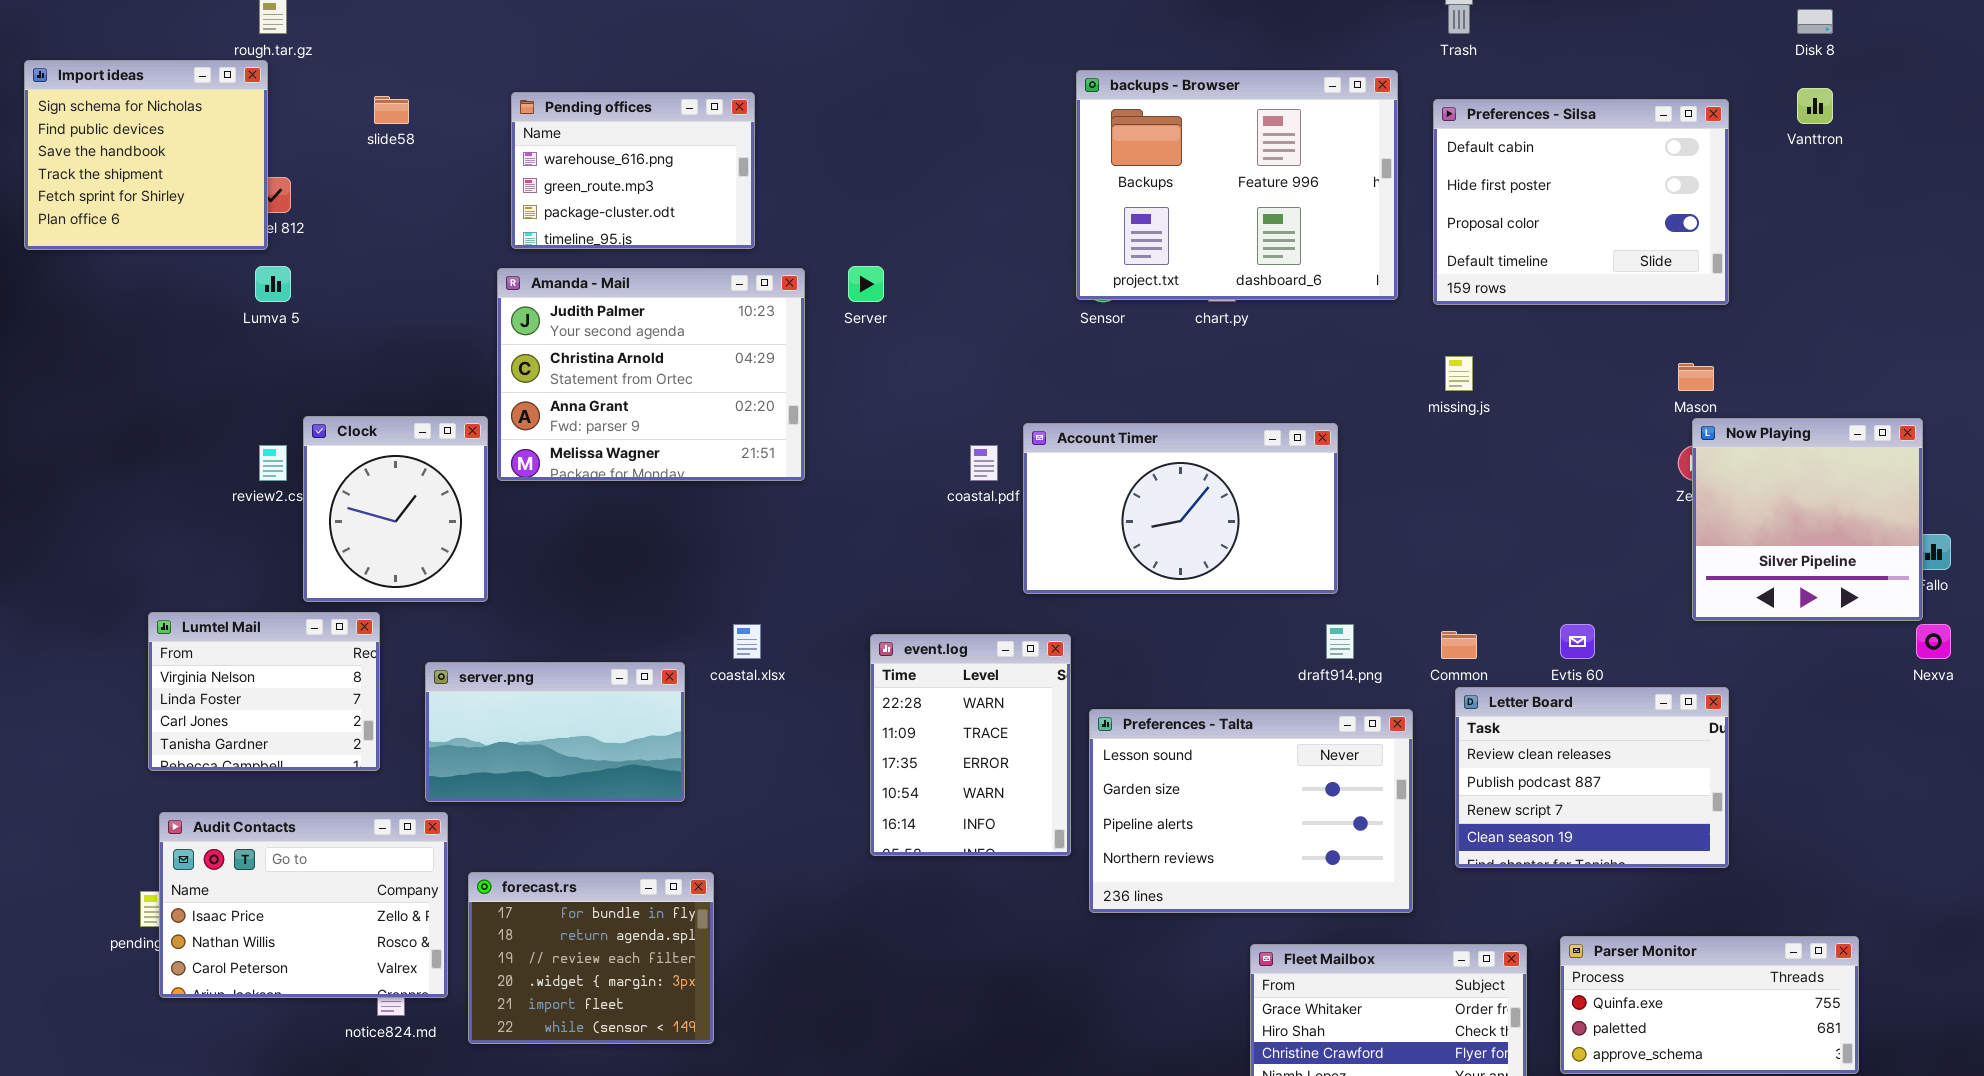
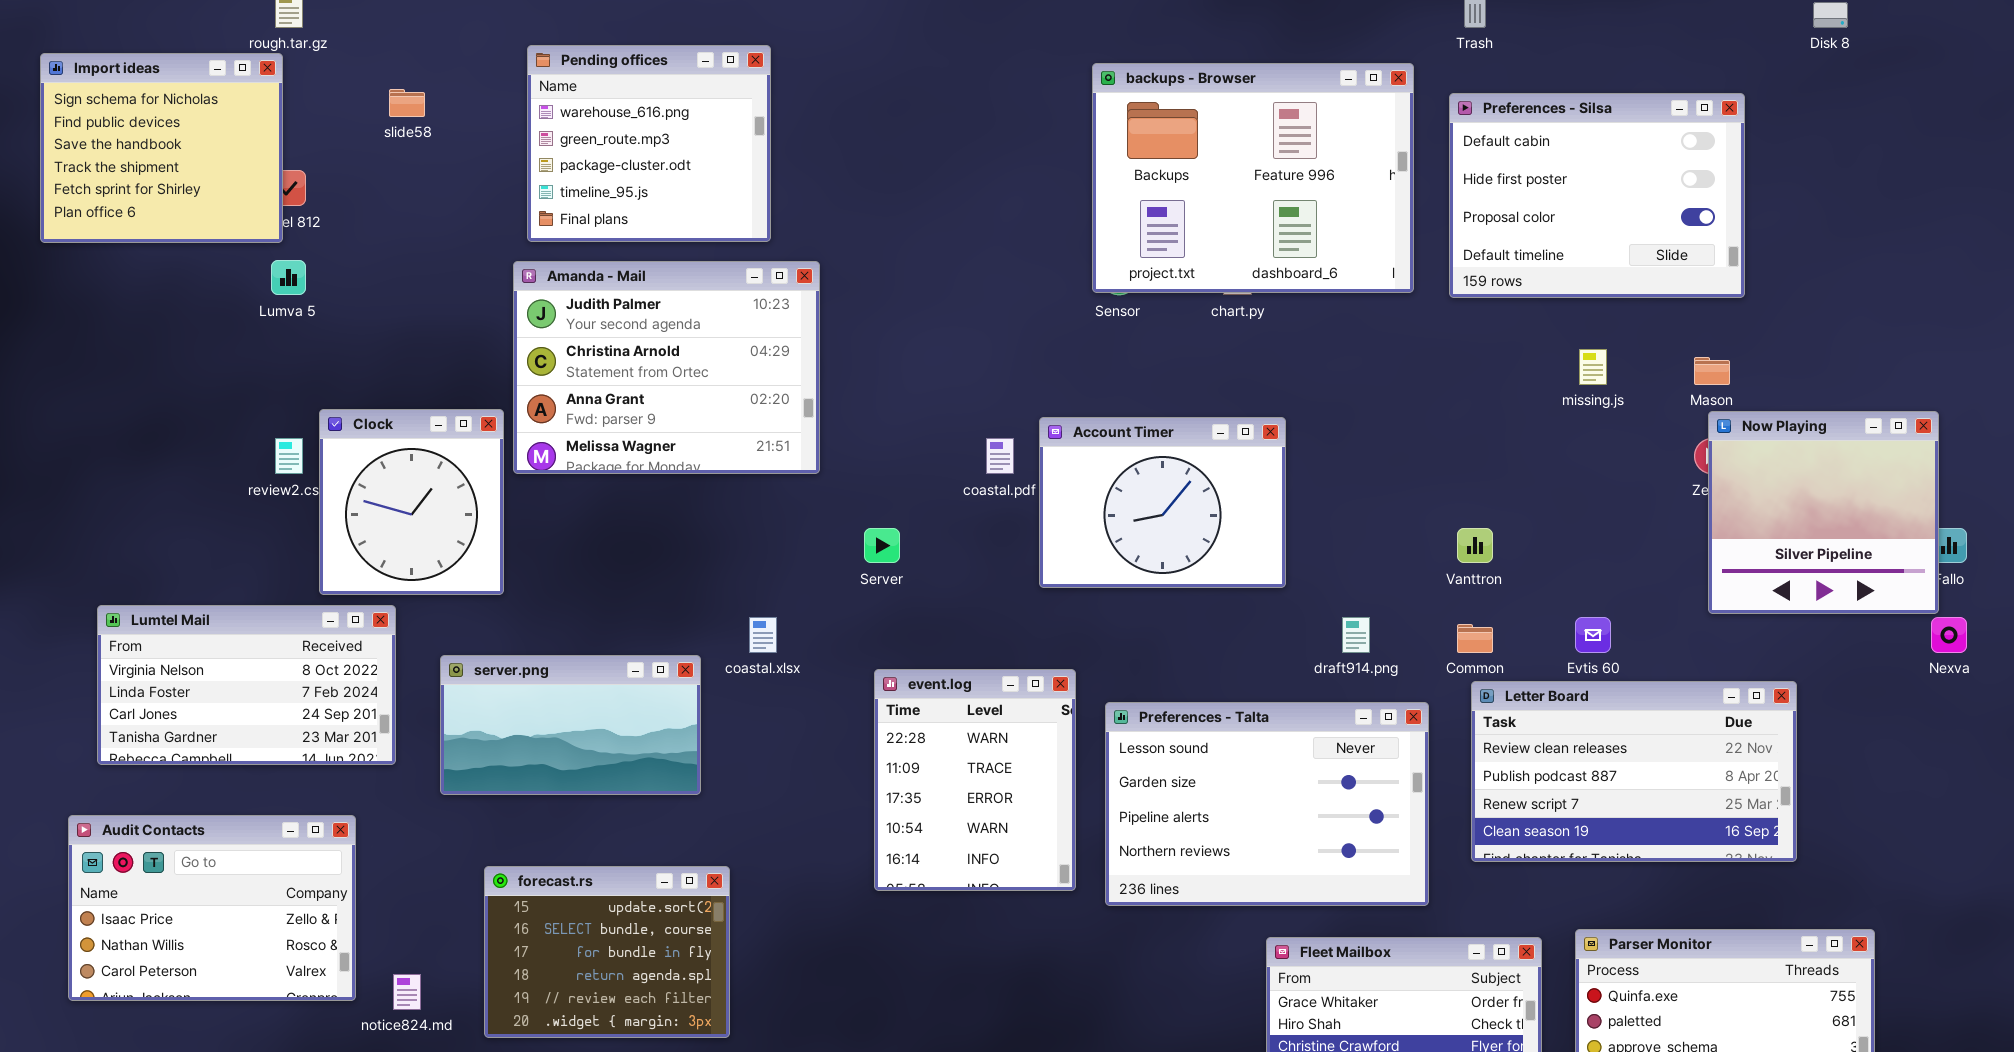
Vanttron: [1797,88,1833,124] -> [1457,528,1493,563], moved
Pending offices: [511,92,755,249] -> [527,45,771,242], resized
Server: [848,266,884,302] -> [864,528,900,563], moved
missing.js: [1445,356,1473,391] -> [1579,349,1607,385], moved
Account Timer: [1023,423,1338,594] -> [1039,417,1286,588], resized
Lumtel Mail: [148,612,380,771] -> [97,605,396,765], resized
event.log: [870,634,1071,856] -> [874,669,1076,891], moved
Letter Board: [1455,687,1729,868] -> [1471,681,1797,862], resized
Audit Contacts: [159,812,448,998] -> [68,815,356,1001], moved
forecast.rs: [468,872,714,1044] -> [484,866,730,1038], scrolled up 2 rows

